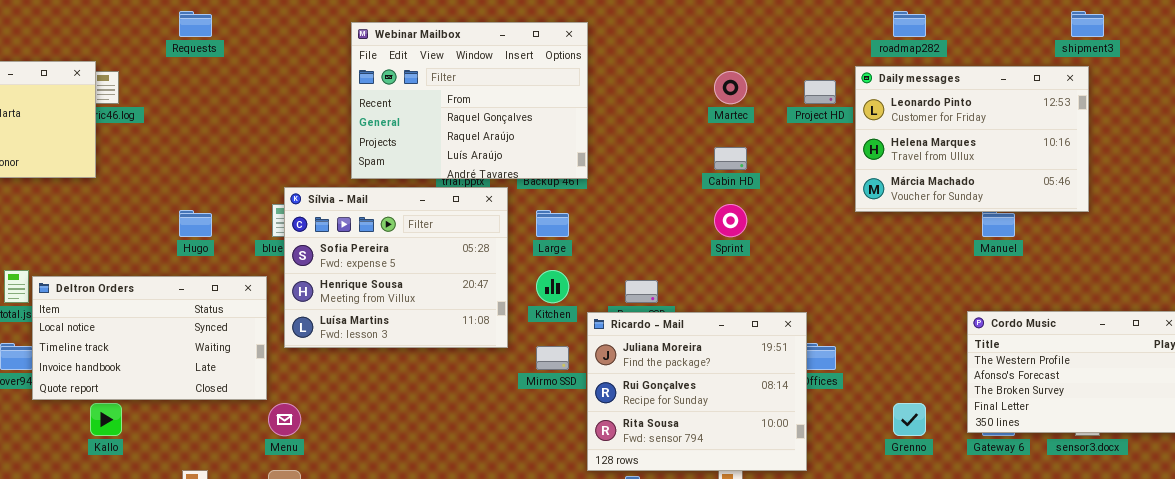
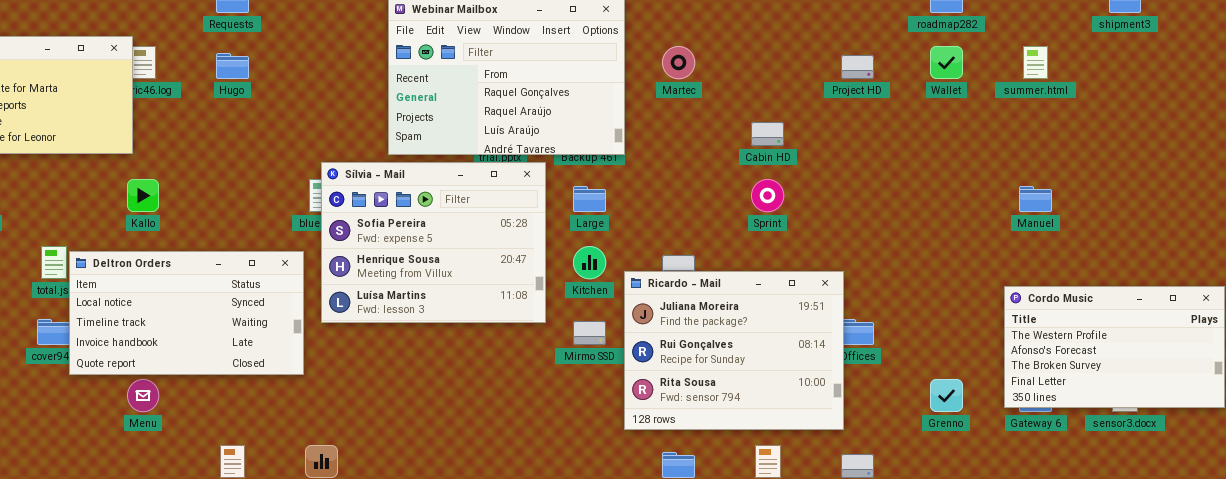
Daily messages: [855,66,1089,212] -> none, closed
Martec: [714,71,747,104] -> [662,46,695,79], moved
Hugo: [179,210,212,237] -> [216,53,249,79], moved
Ricardo - Mail: [587,312,807,471] -> [624,271,844,430], moved
Kallo: [90,403,122,436] -> [127,179,159,212], moved
Menu: [268,403,301,436] -> [127,379,159,412], moved

